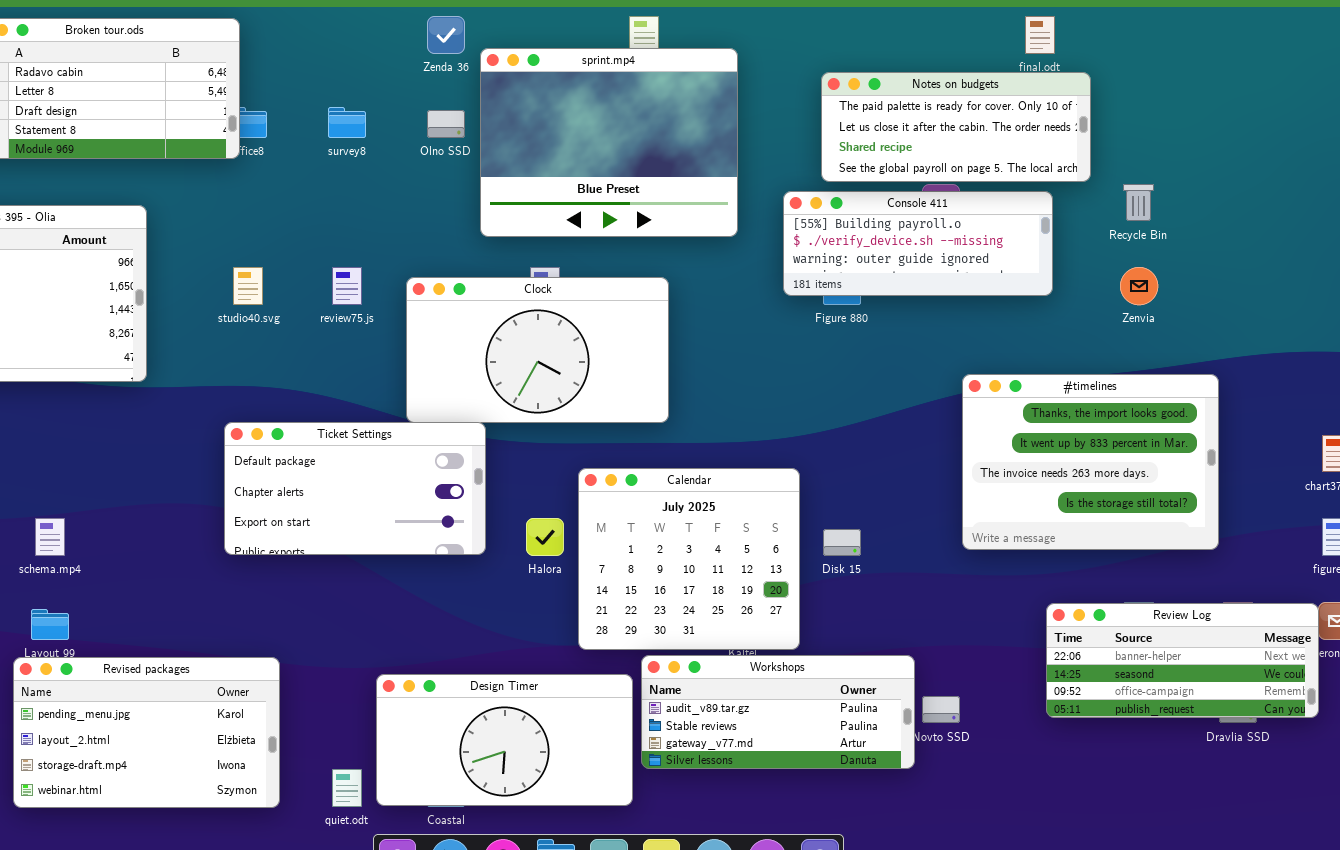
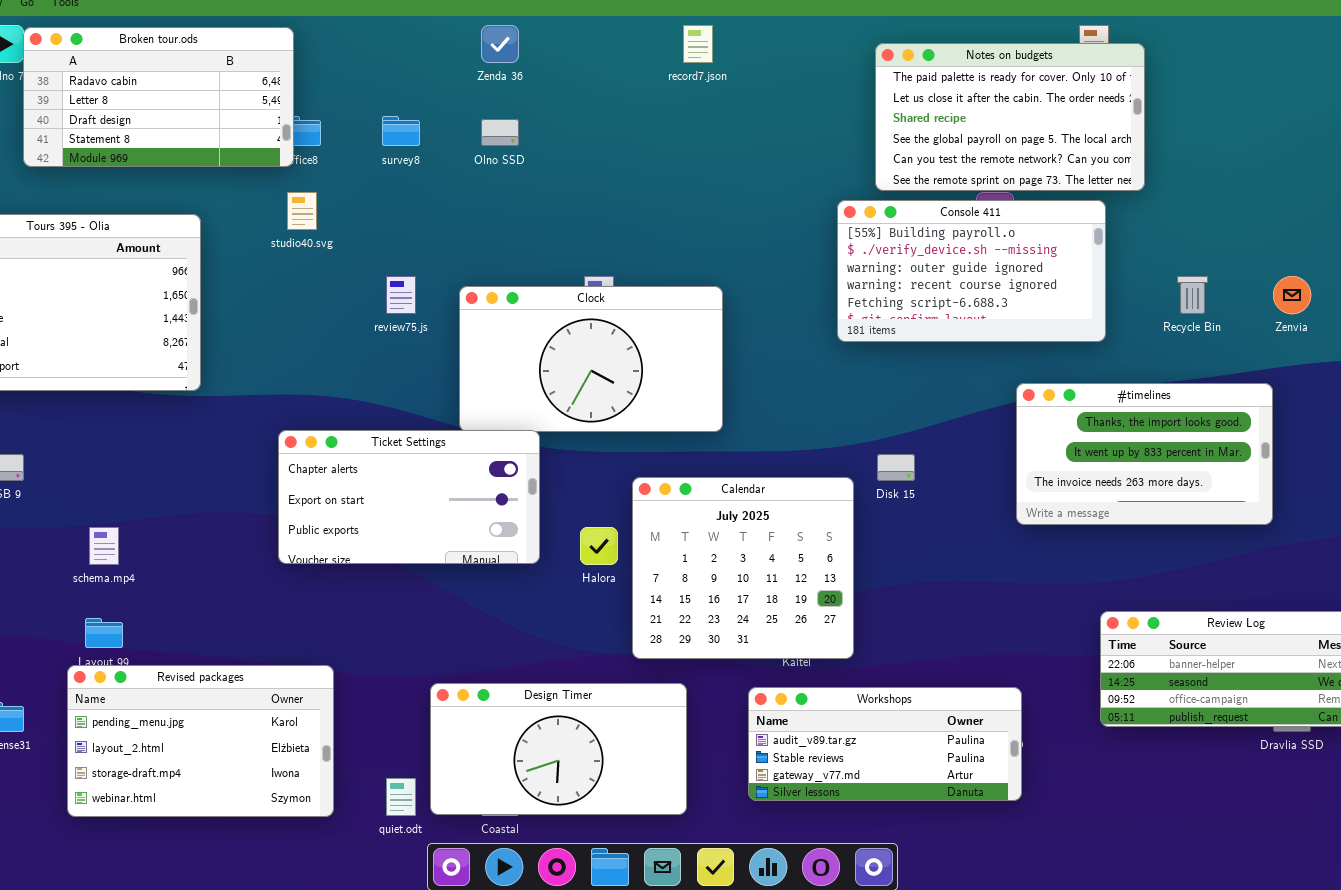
sprint.mp4: [480,48,738,237] -> none, closed
Notes on budgets: [821,72,1091,182] -> [875,43,1145,191], resized
Recycle Bin: [1123,184,1154,221] -> [1177,276,1208,314], moved
Console 411: [783,191,1053,296] -> [837,200,1106,342], resized
studio40.svg: [233,267,263,305] -> [287,192,317,230], moved
Zenvia: [1120,267,1158,305] -> [1273,276,1311,314], moved
#timelines: [962,374,1219,550] -> [1016,383,1273,525], resized
Ticket Settings: [224,422,486,555] -> [278,430,540,564], scrolled down 1 row
Disk 15: [823,529,861,556] -> [877,454,915,481], moved
Workshops: [641,655,915,769] -> [748,687,1022,801], moved

